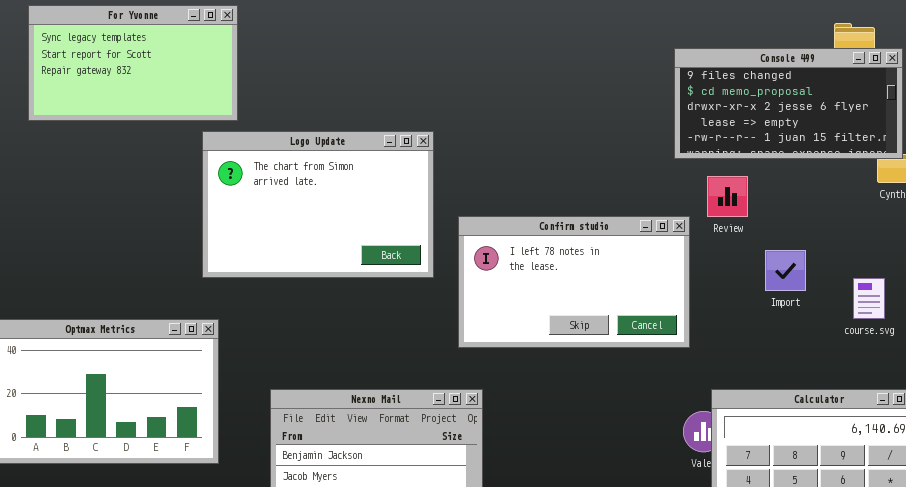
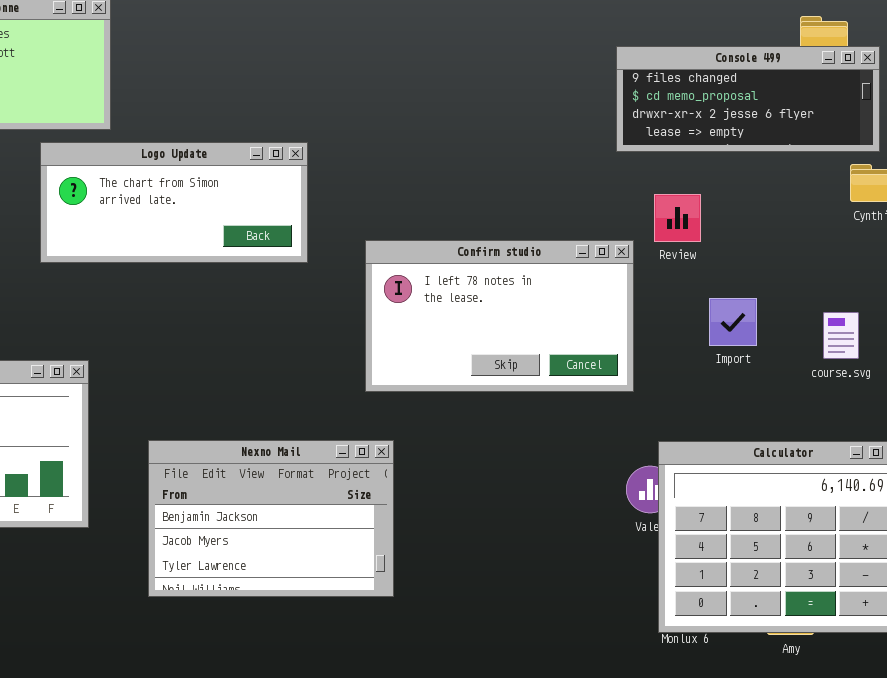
Console 499: [674,48,903,159] -> [616,46,880,152], resized
Logo Update: [202,131,434,278] -> [40,142,308,263], moved, resized
Import: [765,250,806,291] -> [709,298,757,346], moved

